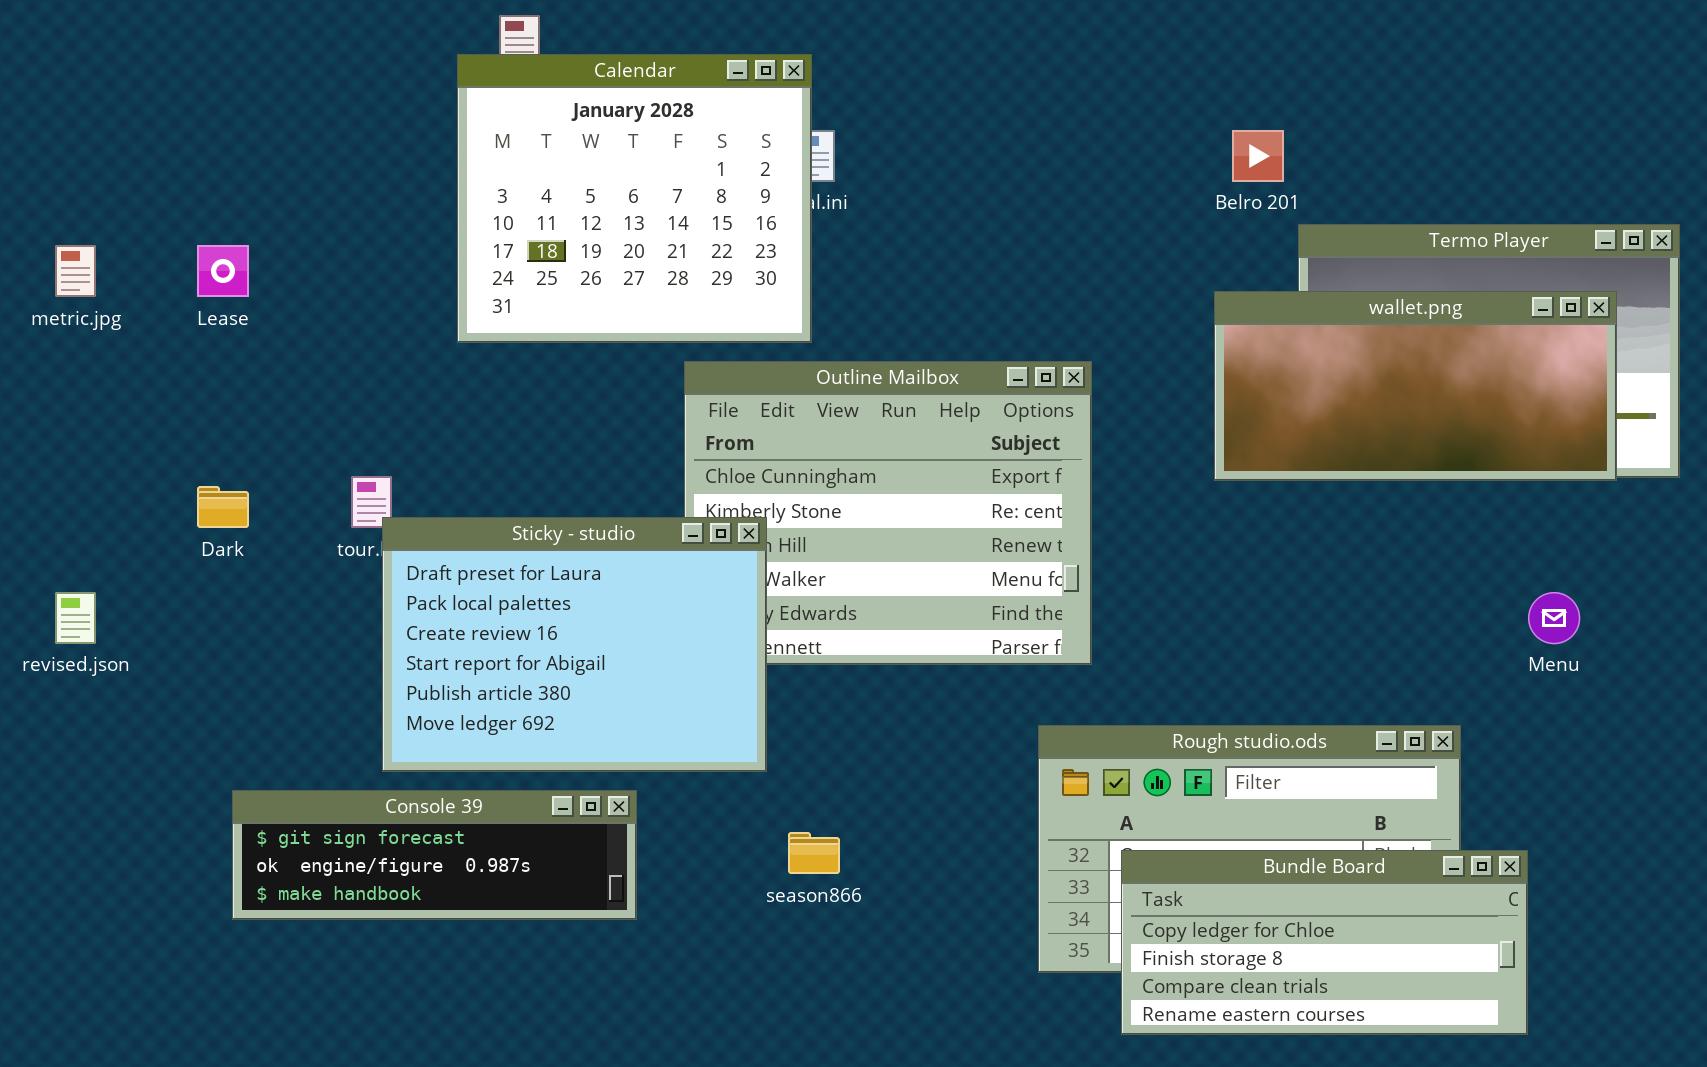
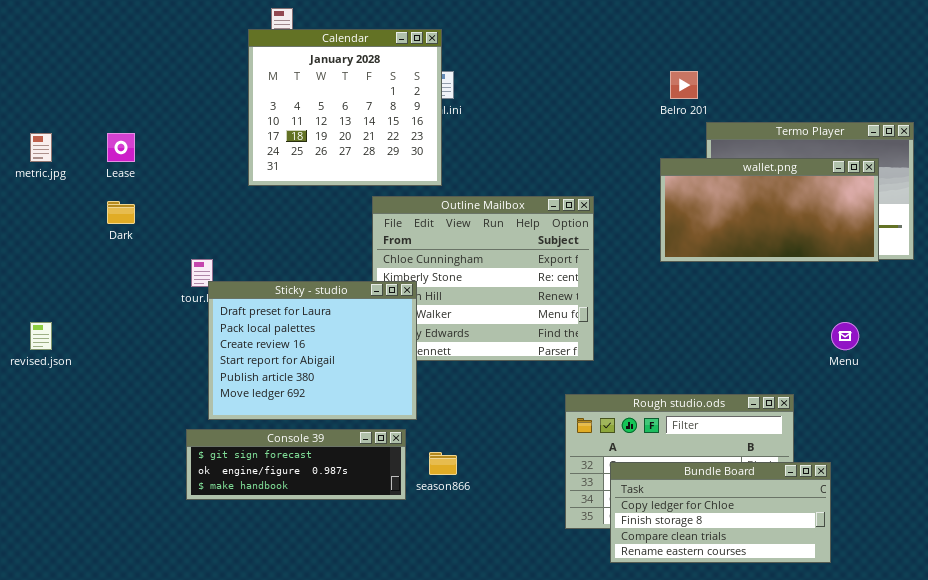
Dark: [197,486,249,528] -> [107,201,135,224], moved
Console 39: [232,790,637,920] -> [186,429,406,500], moved

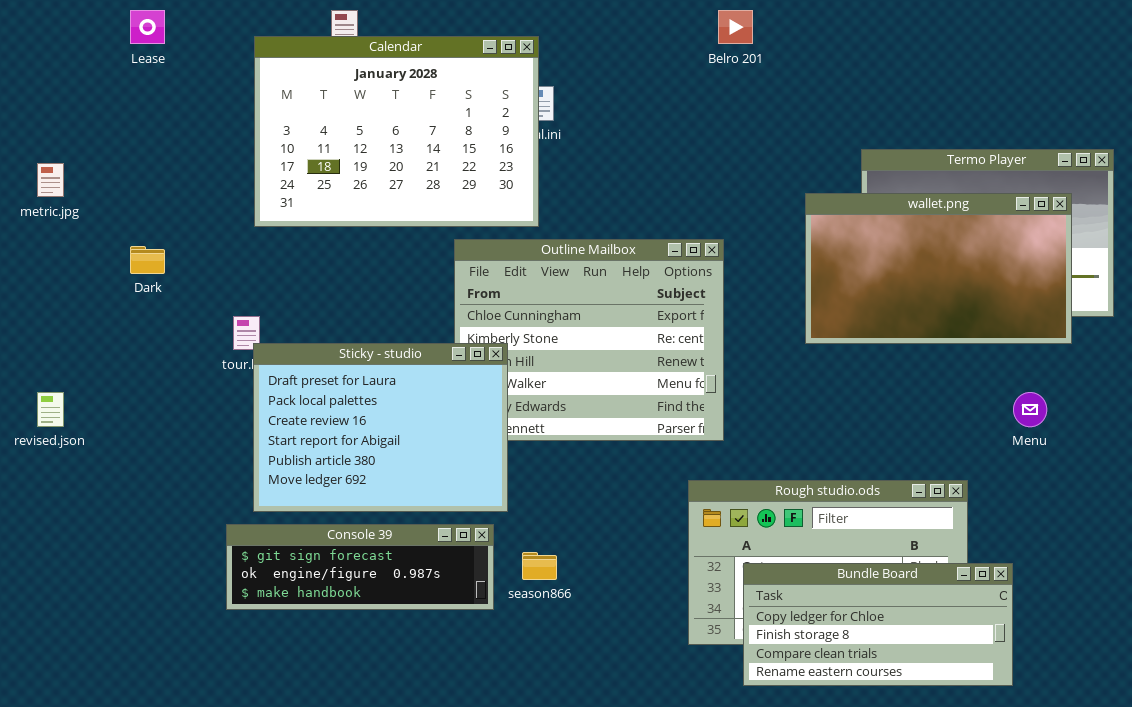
Calendar: [248,29,442,186] -> [254,36,539,227], resized
Belro 201: [670,71,698,99] -> [718,10,753,44], moved
Lease: [107,133,135,162] -> [130,10,165,44], moved
wallet.png: [660,158,879,262] -> [805,193,1072,344], resized

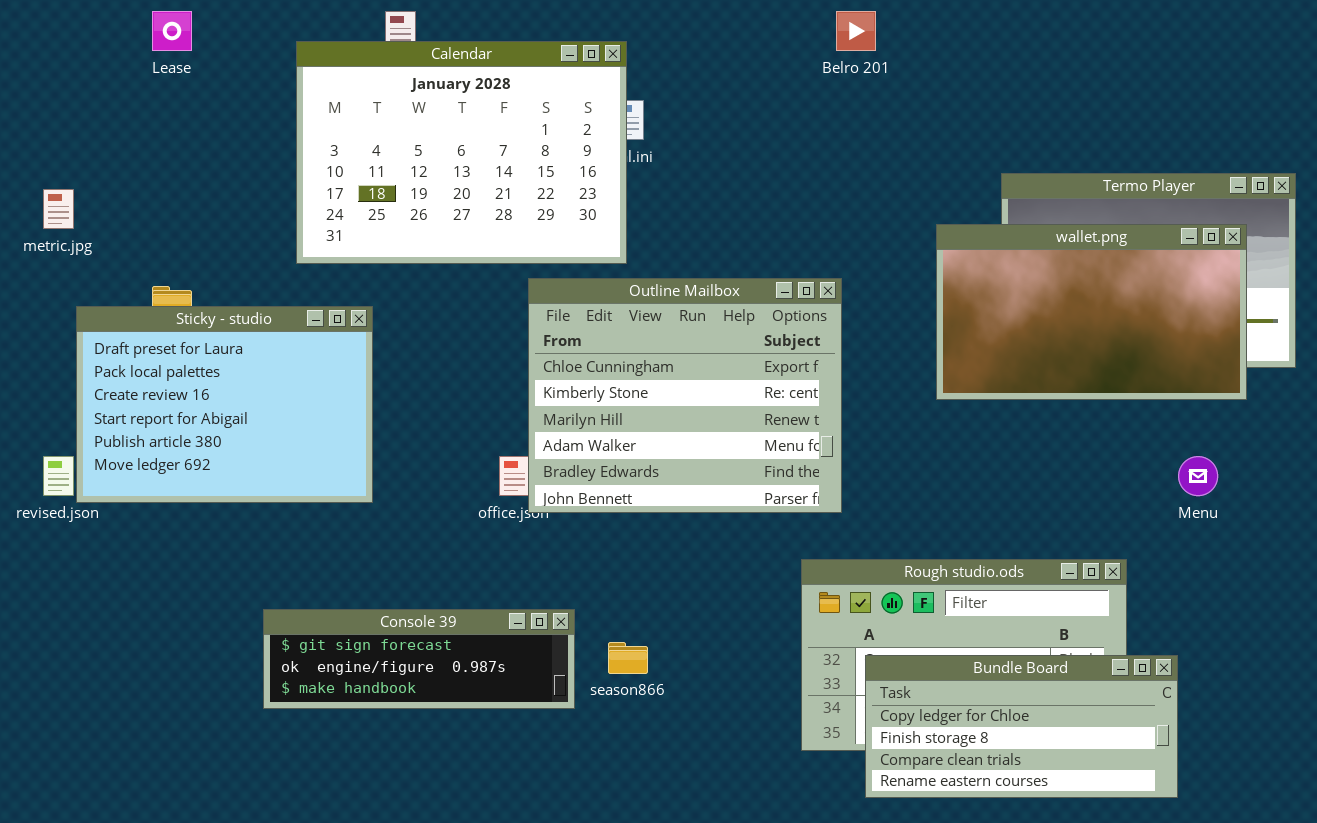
Sticky - studio: [253,343,508,512] -> [76,306,373,503], moved

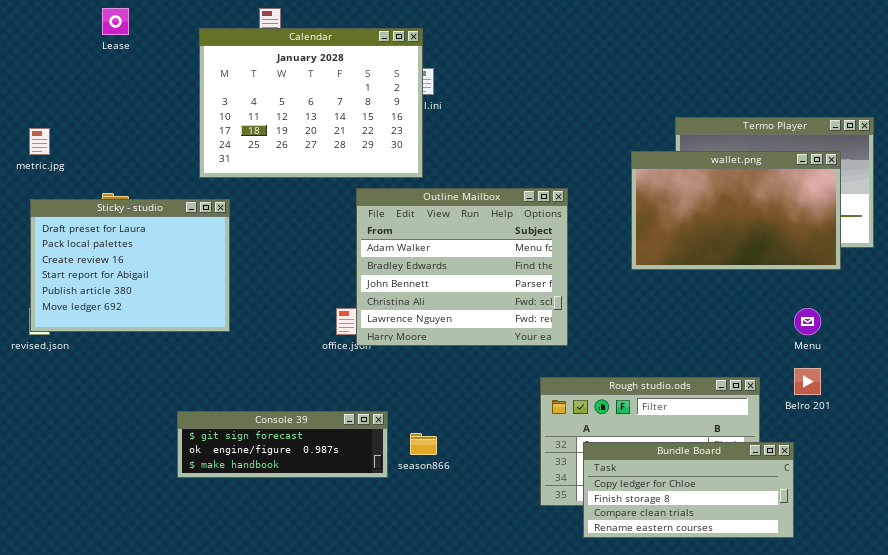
Belro 201: [836,11,876,51] -> [794,368,821,395], moved
Outline Mailbox: [528,278,842,513] -> [356,188,568,346], scrolled down 3 rows
Sticky - studio: [76,306,373,503] -> [30,199,230,332], moved

